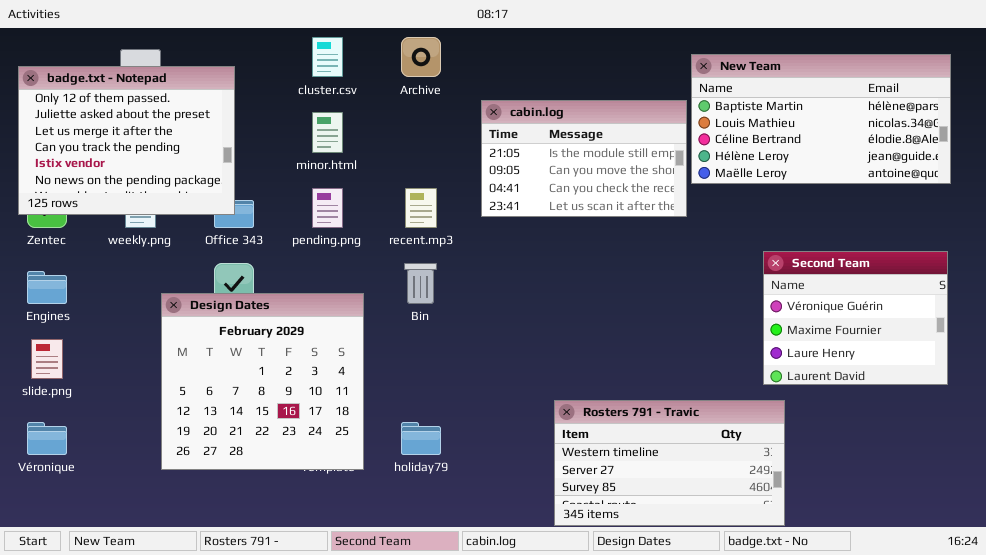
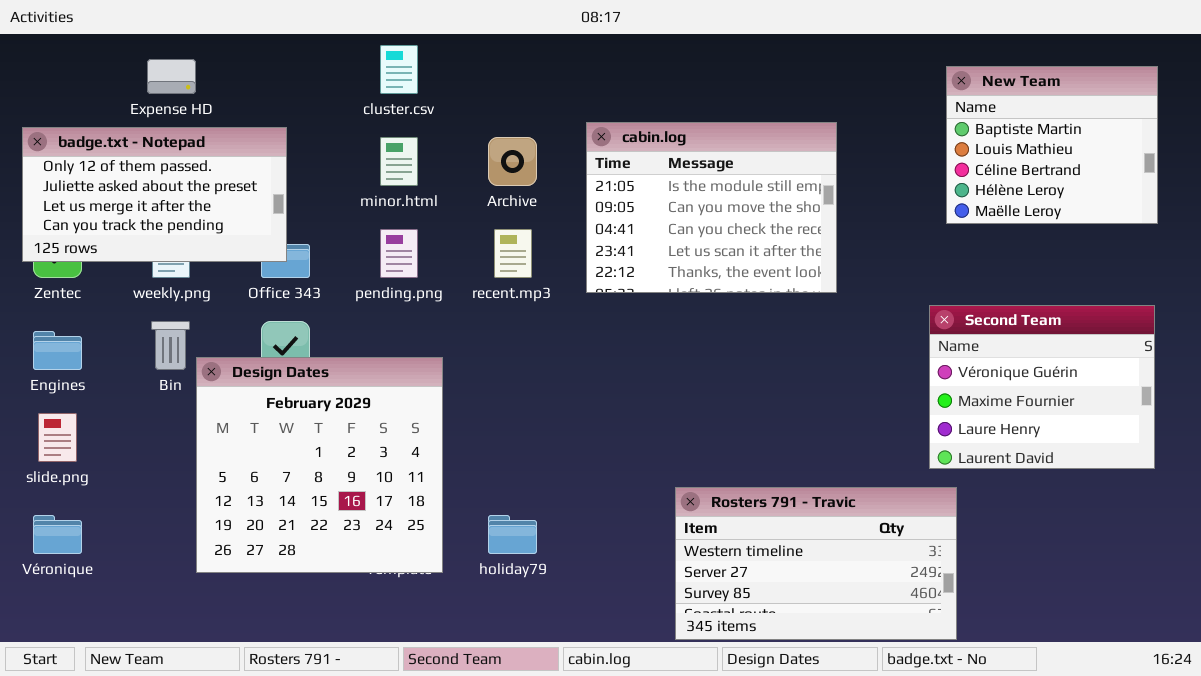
Archive: [401,37,441,77] -> [488,137,537,186], moved
New Team: [691,54,951,184] -> [946,66,1158,224], resized
badge.txt - Notepad: [18,66,235,215] -> [22,127,287,262], resized
cabin.log: [481,100,687,217] -> [586,122,837,293], resized
Bin: [404,263,437,304] -> [151,321,190,370], moved

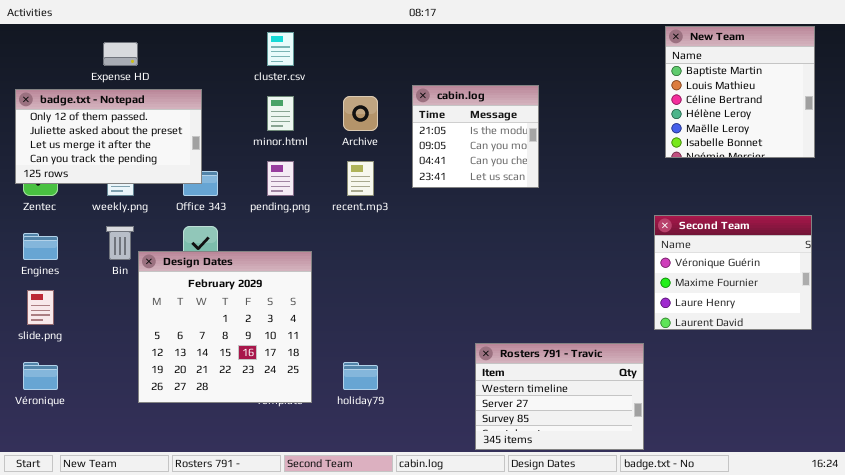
New Team: [946,66,1158,224] -> [665,26,815,158], resized
cabin.log: [586,122,837,293] -> [412,85,539,188], resized
Rosters 791 - Travic: [675,487,957,640] -> [475,343,644,450], resized

